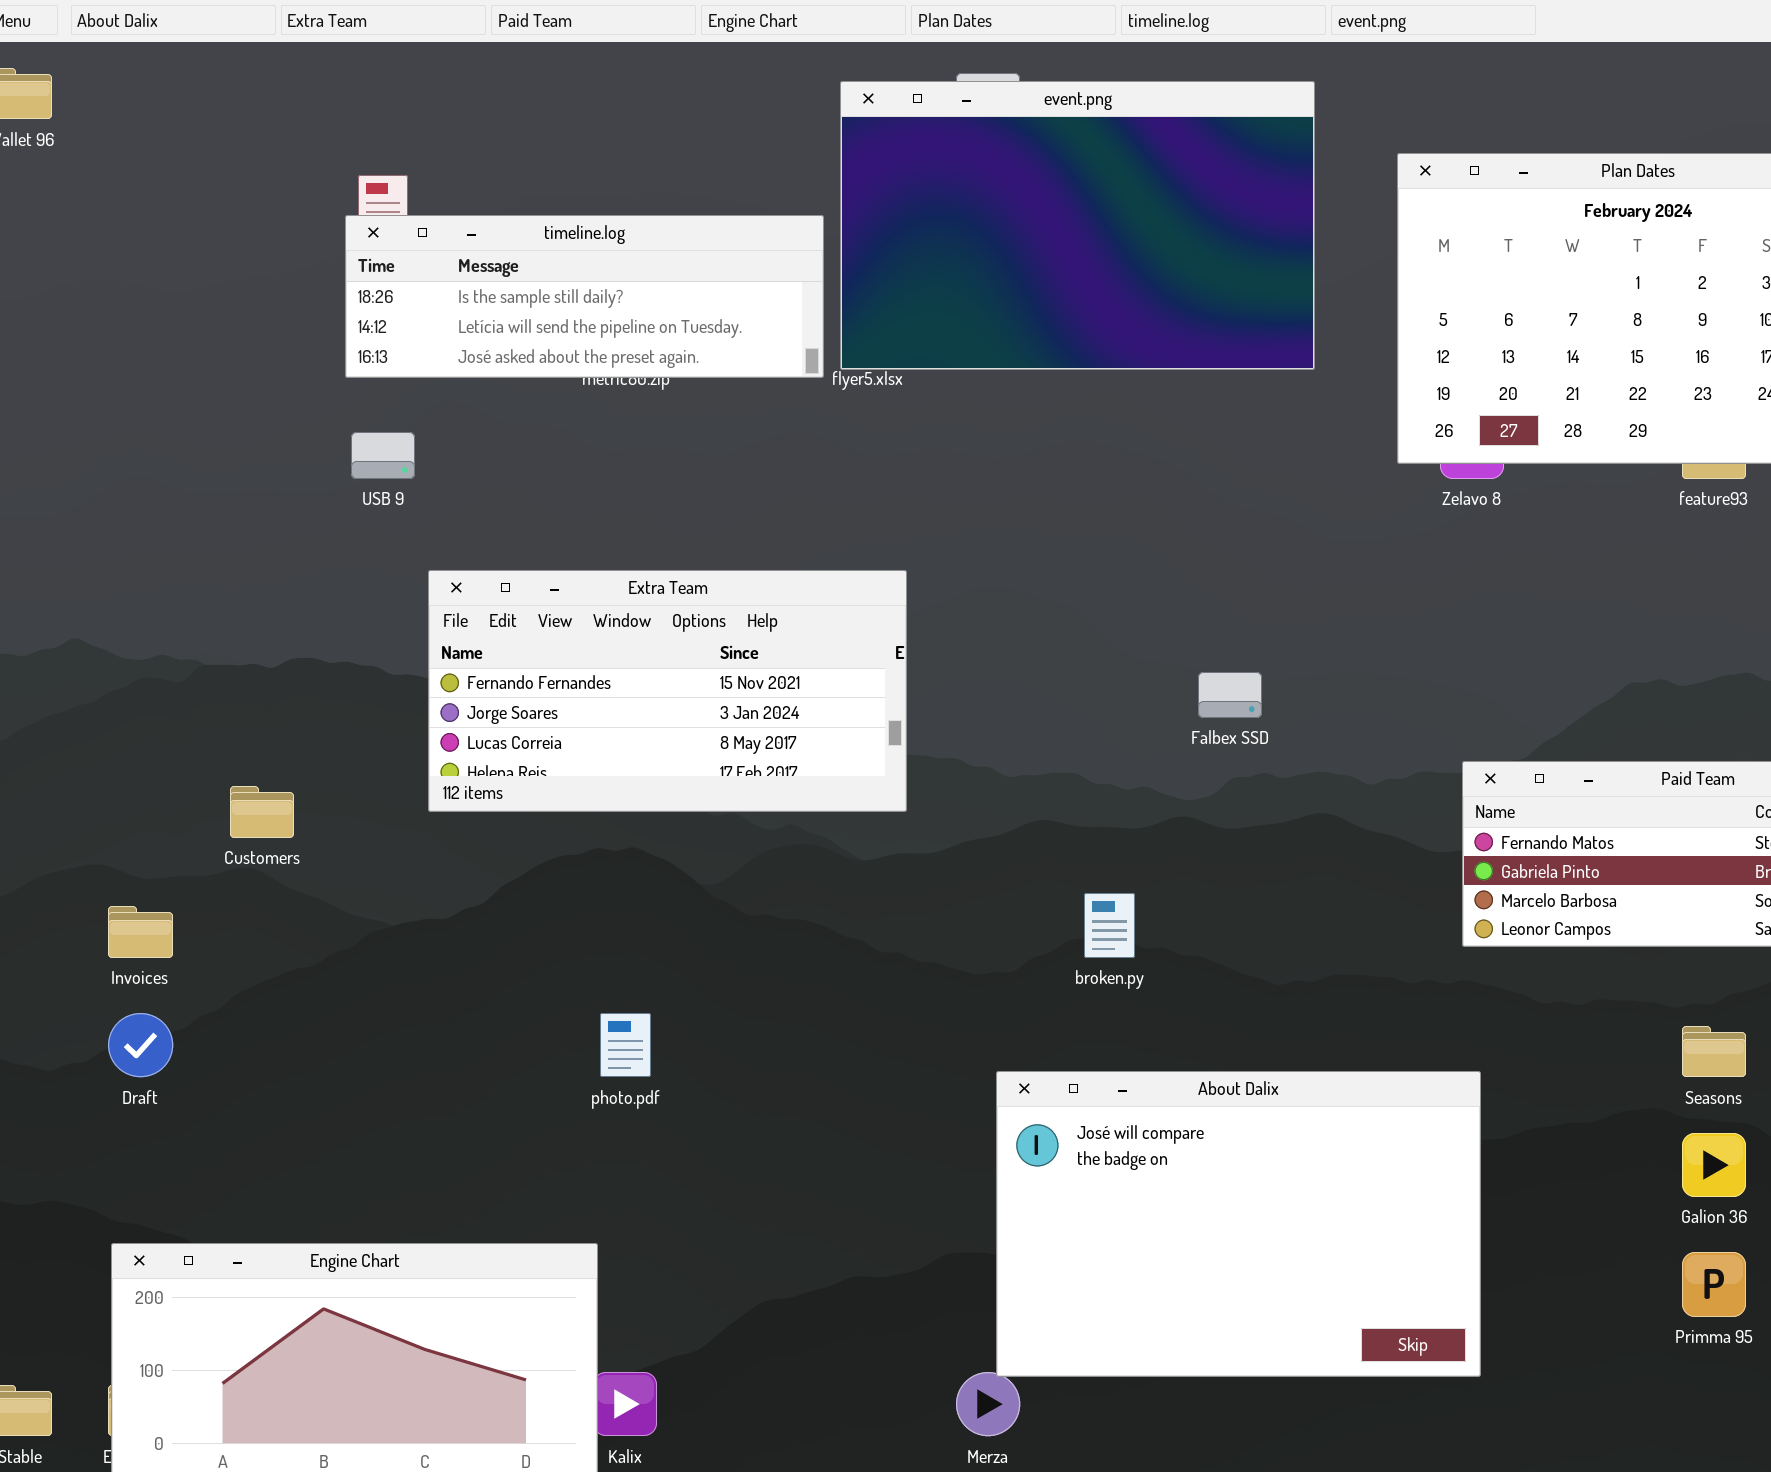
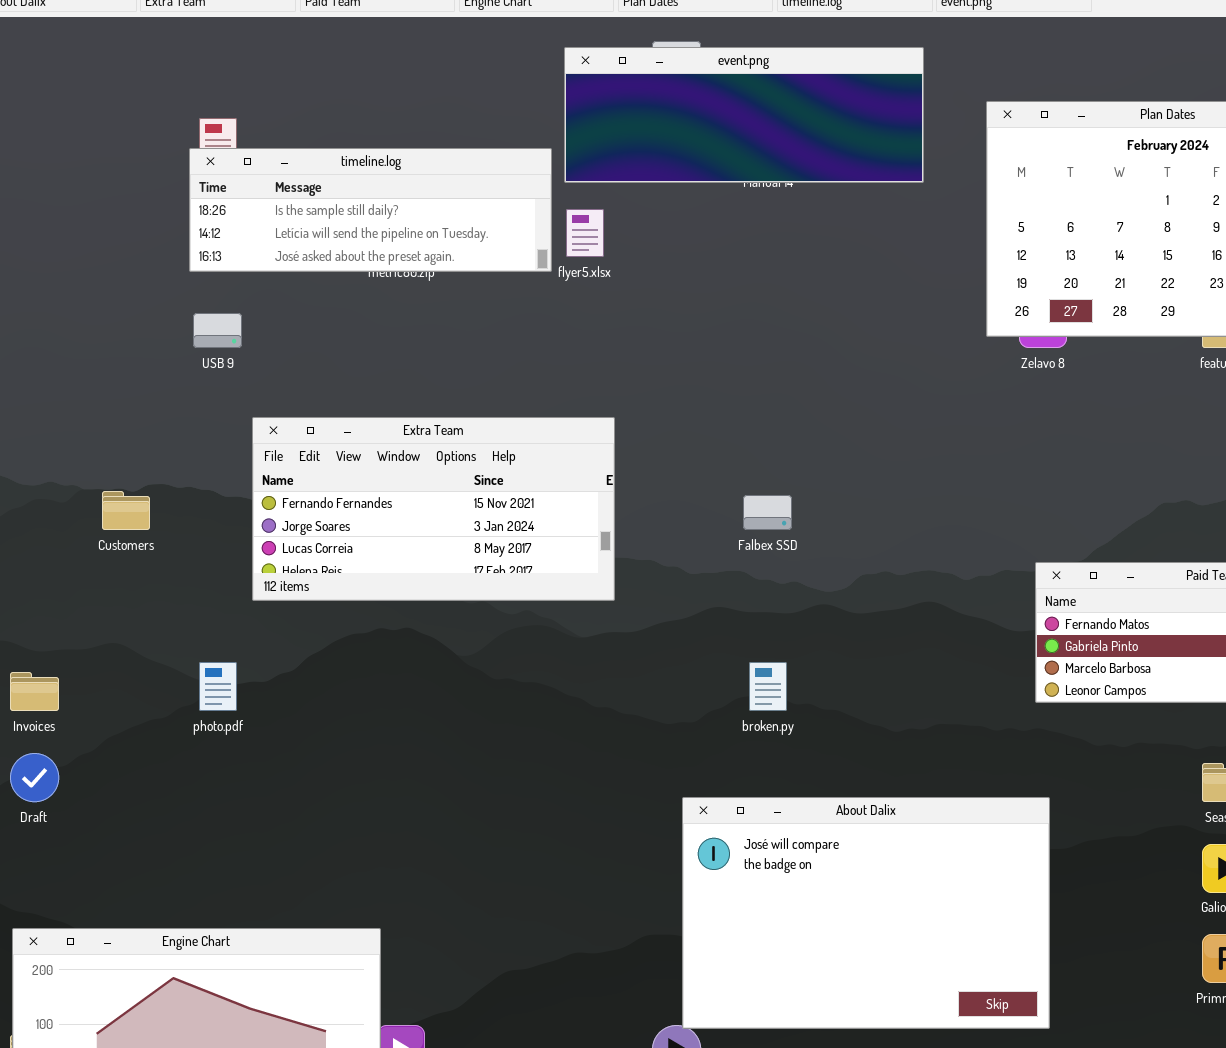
event.png: [840,81,1315,370] -> [564,47,924,183], resized
Falbex SSD: [1198,672,1262,718] -> [743,495,792,530], moved
Customers: [230,786,294,838] -> [102,491,150,530], moved
photo.pdf: [600,1013,651,1077] -> [199,662,237,711], moved

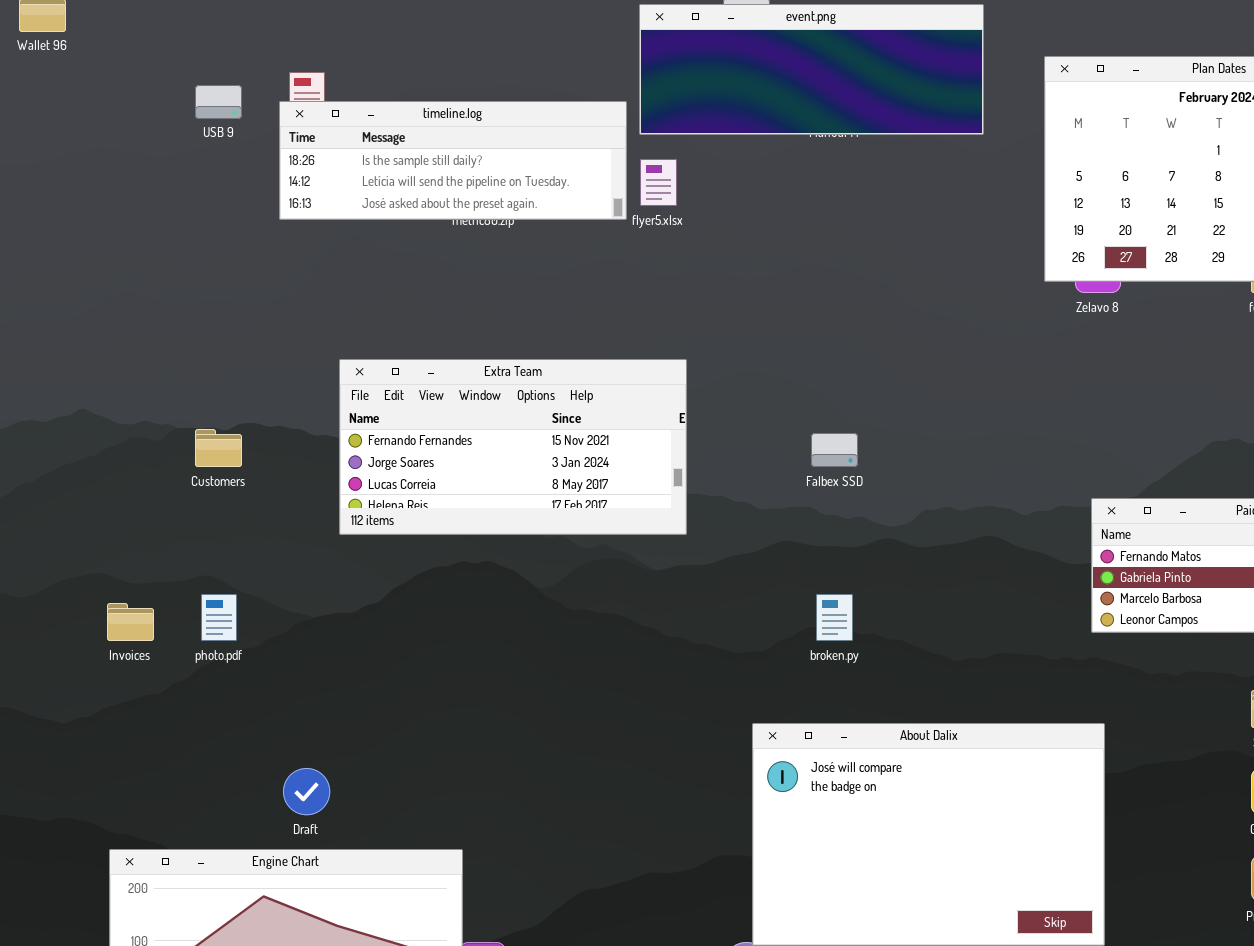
USB 9: [193,313,242,348] -> [195,85,242,119], moved
photo.pdf: [199,662,237,711] -> [201,594,237,641], moved
Draft: [10,753,59,802] -> [283,768,330,815], moved

